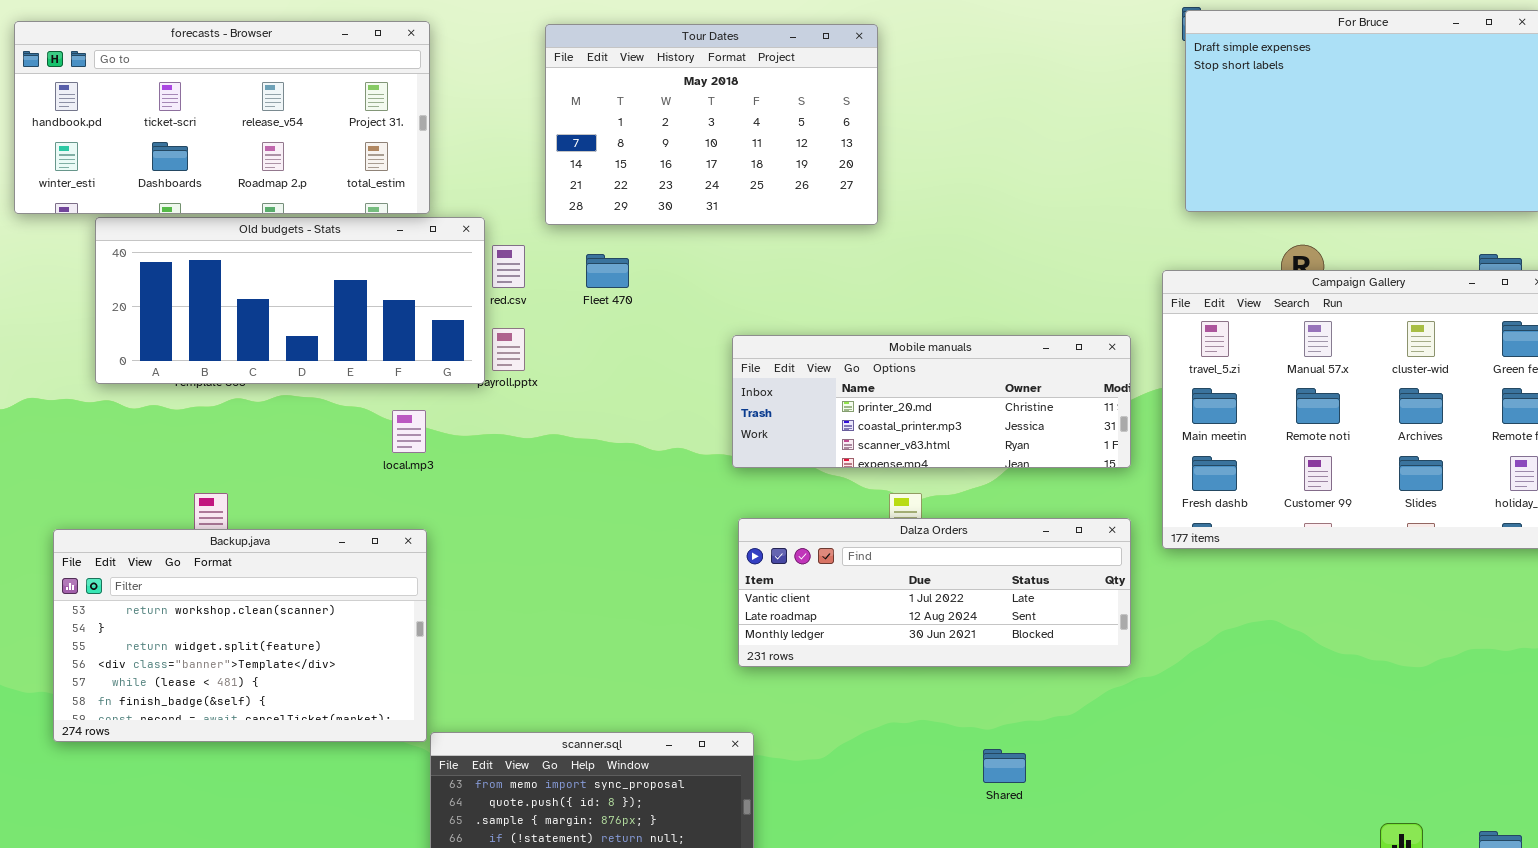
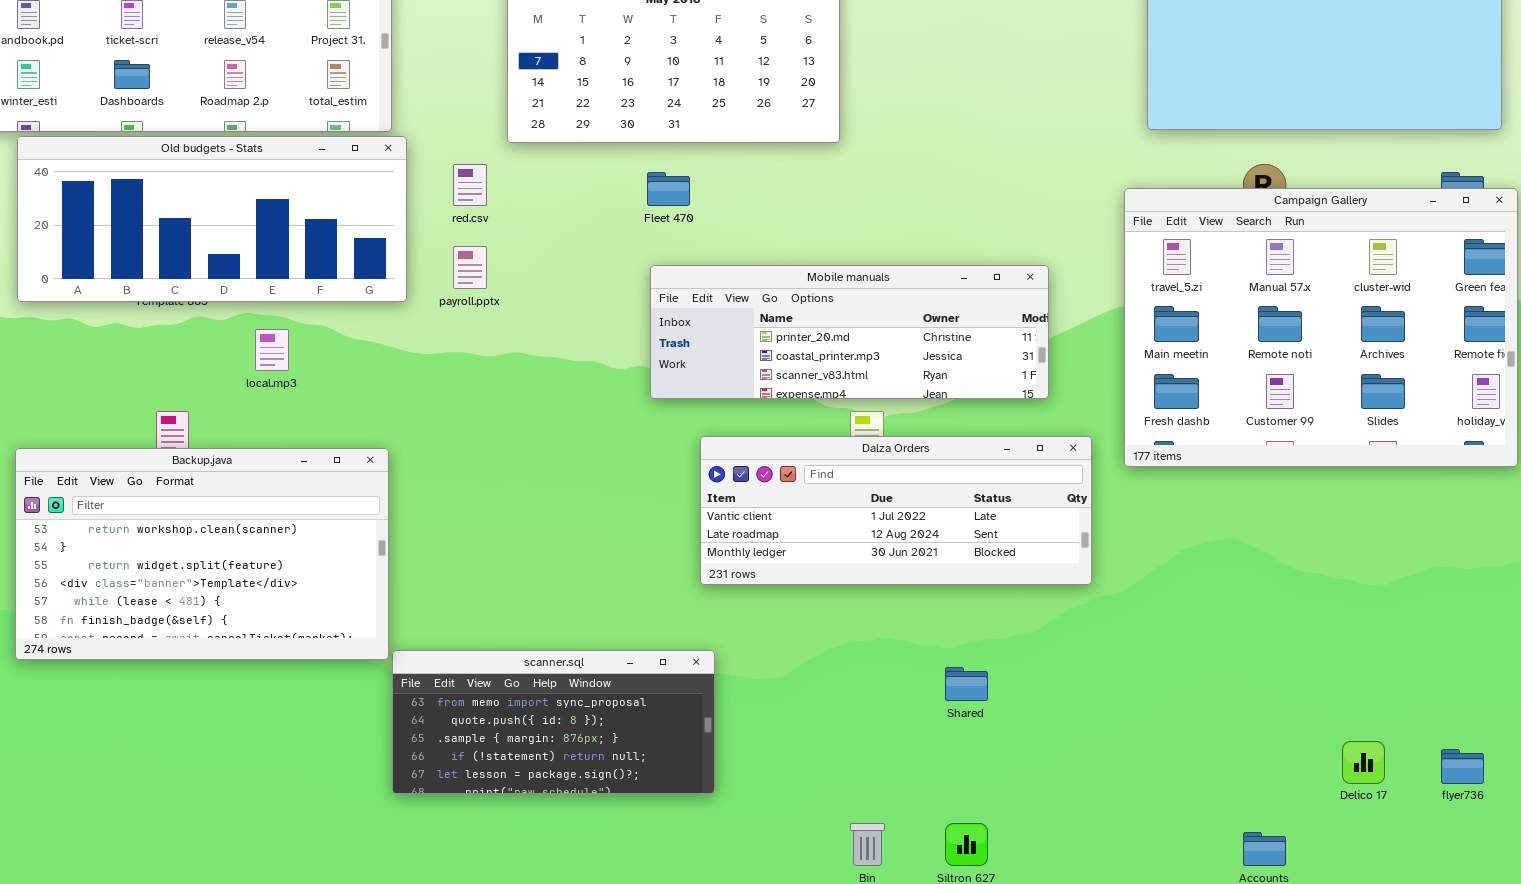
Old budgets - Stats: [95,217,485,384] -> [17,136,407,302], moved
Fleet 470: [586,254,629,288] -> [647,172,690,206], moved
Mobile manuals: [732,335,1131,468] -> [650,265,1049,399], moved
local.mp3: [392,410,426,453] -> [255,329,289,371], moved

